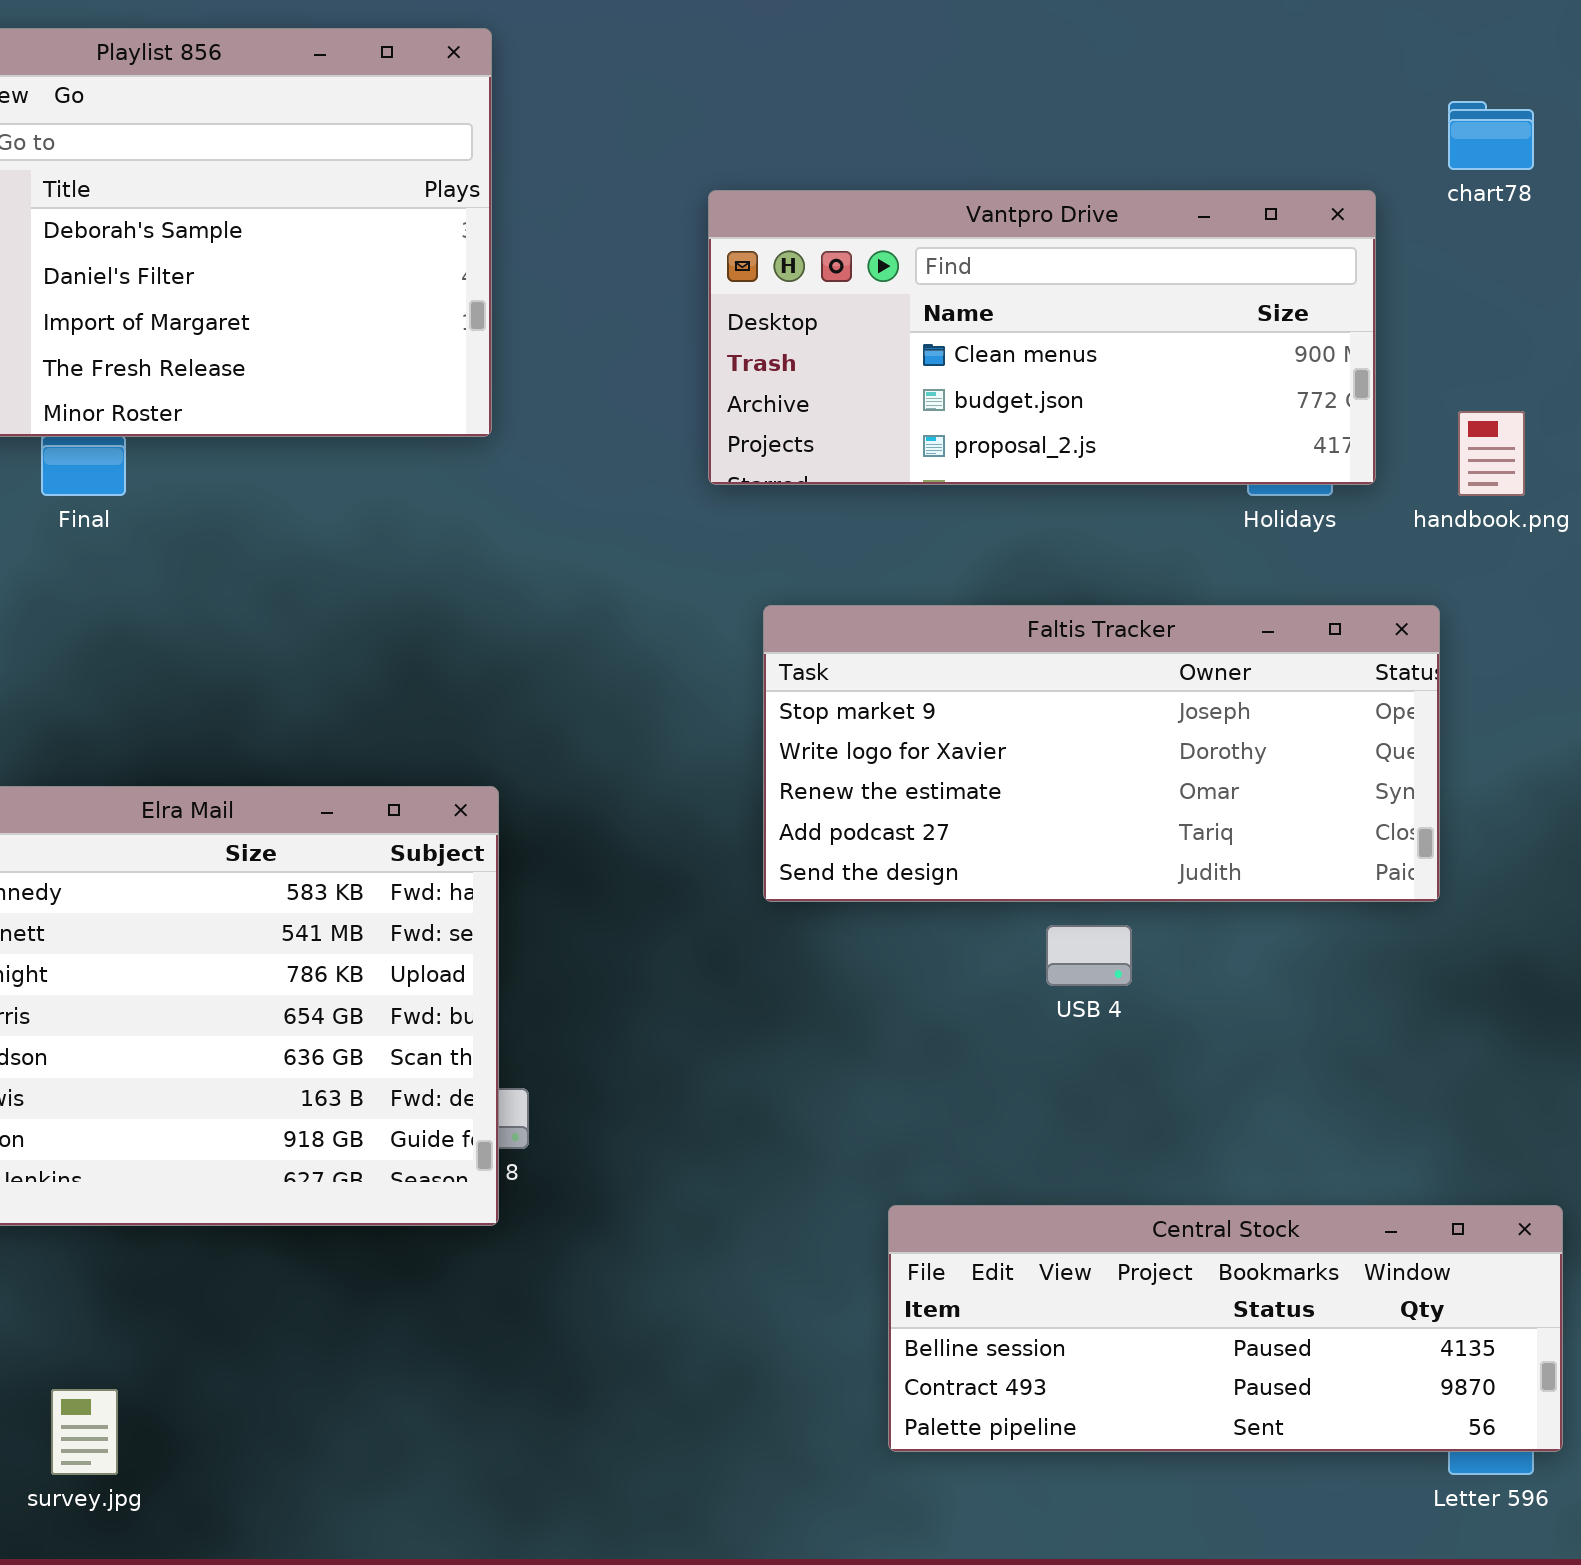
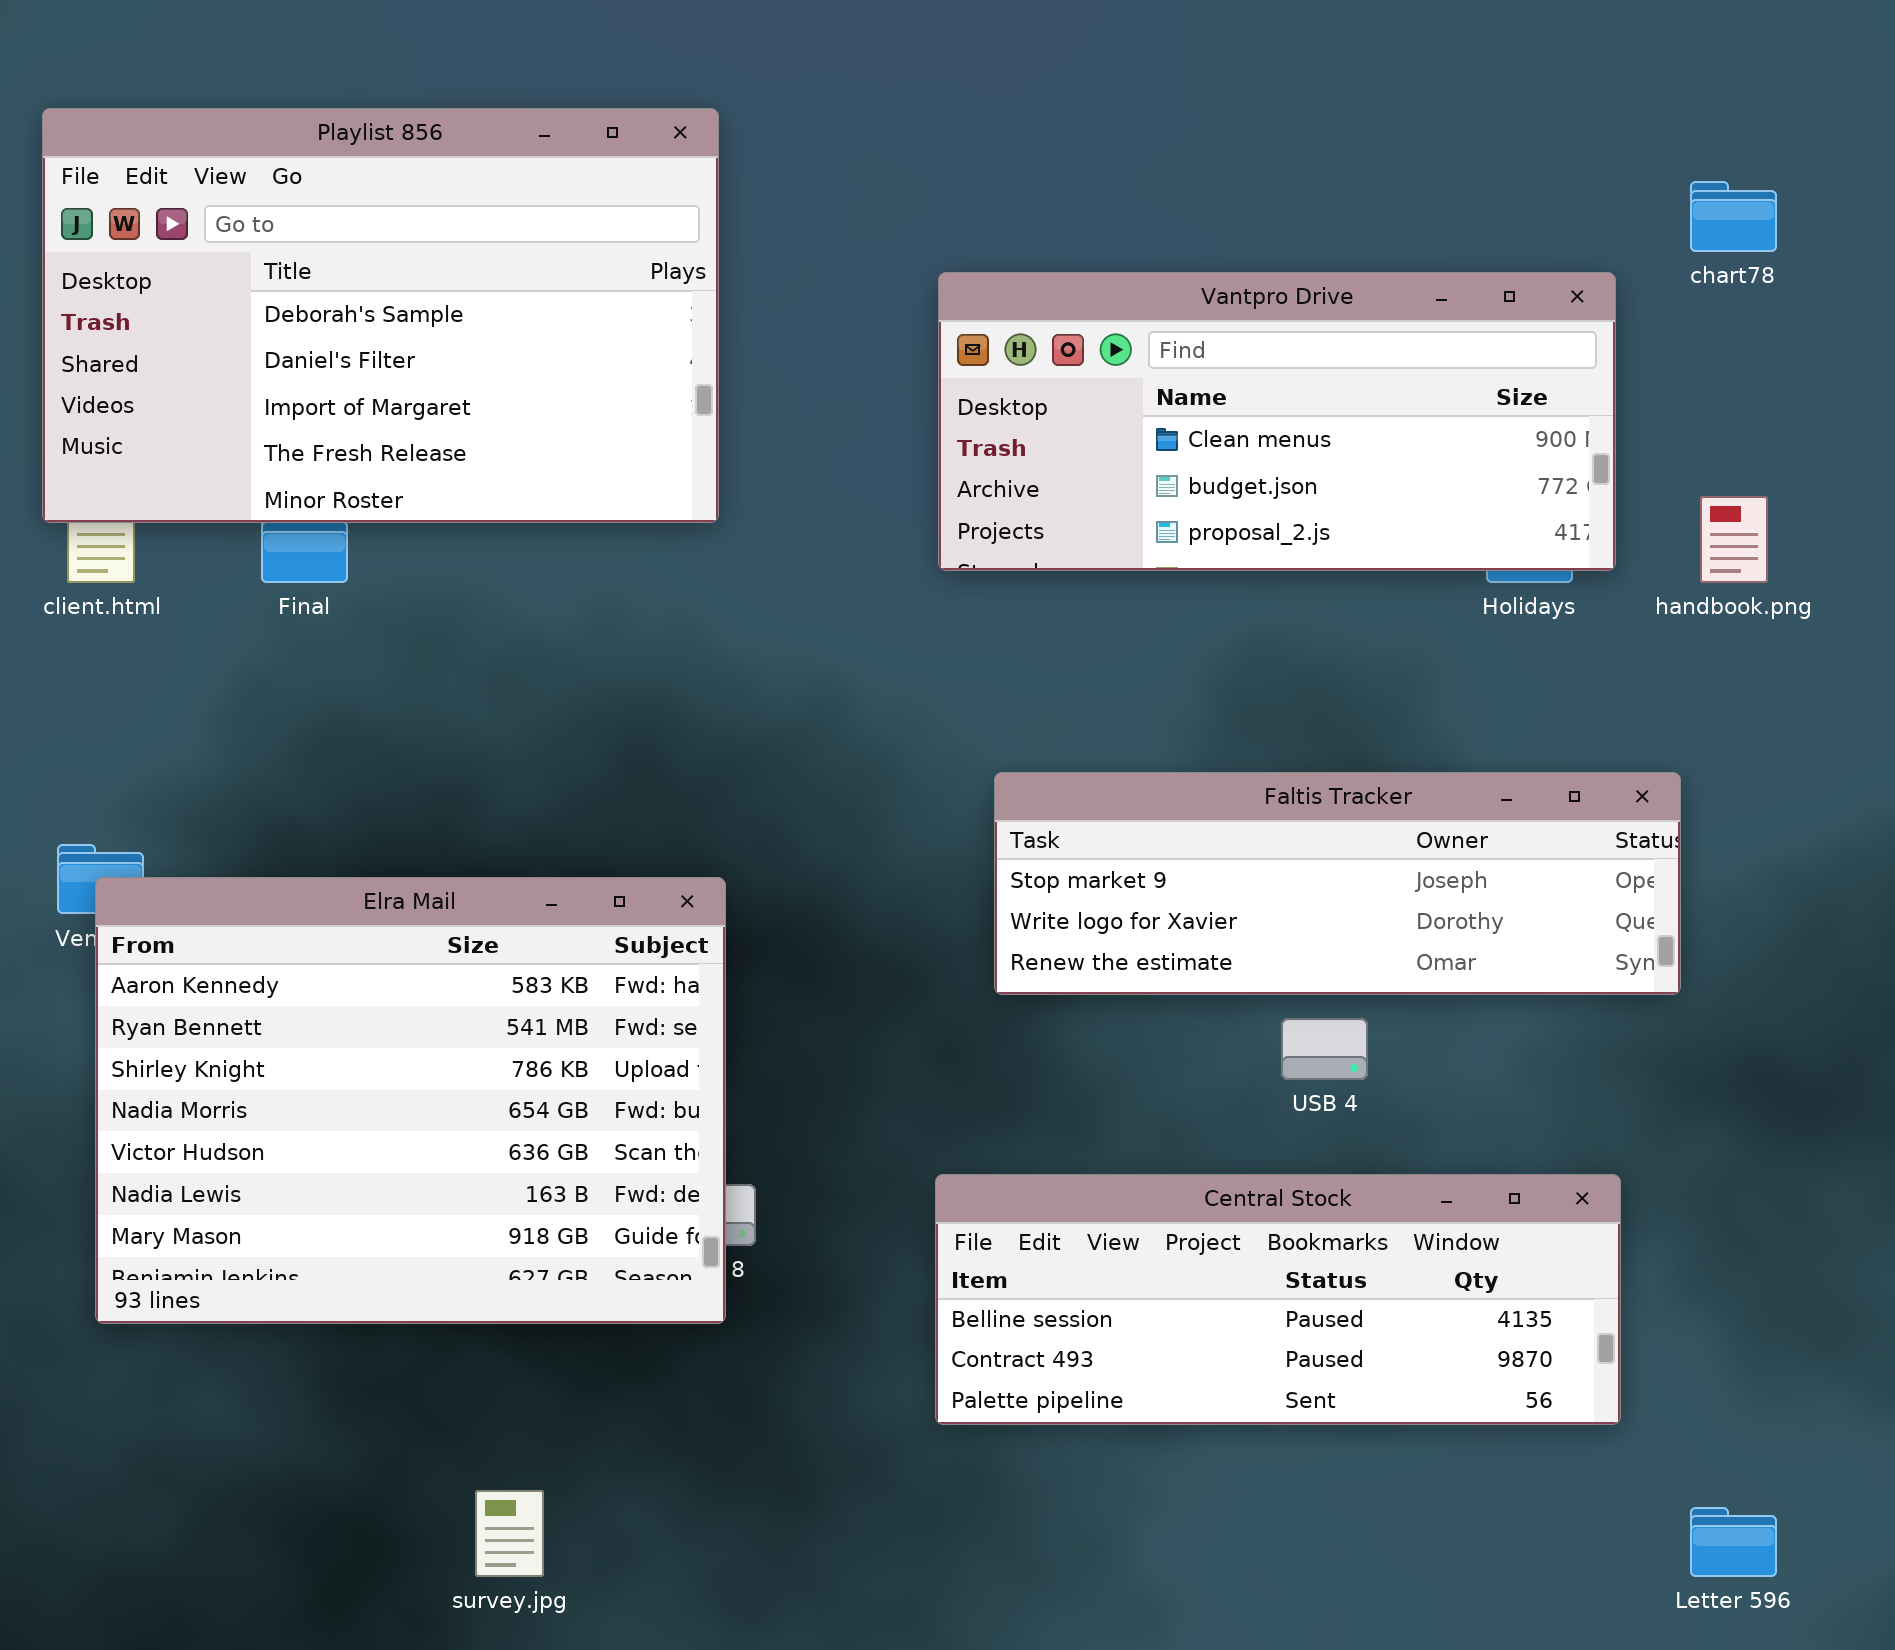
Faltis Tracker: [763,605,1440,902] -> [994,772,1681,995], resized
Central Stock: [888,1205,1563,1452] -> [935,1174,1621,1425], moved
survey.jpg: [51,1389,118,1475] -> [475,1490,544,1577], moved

